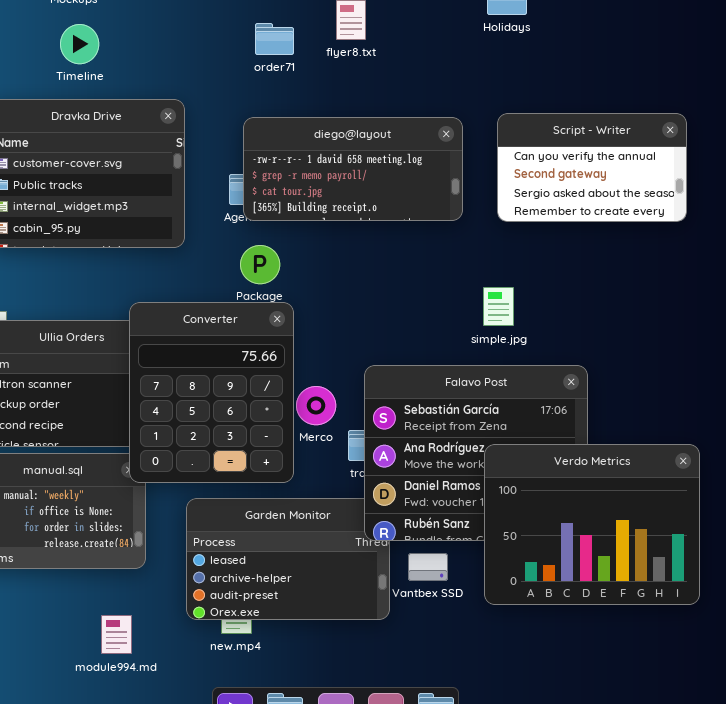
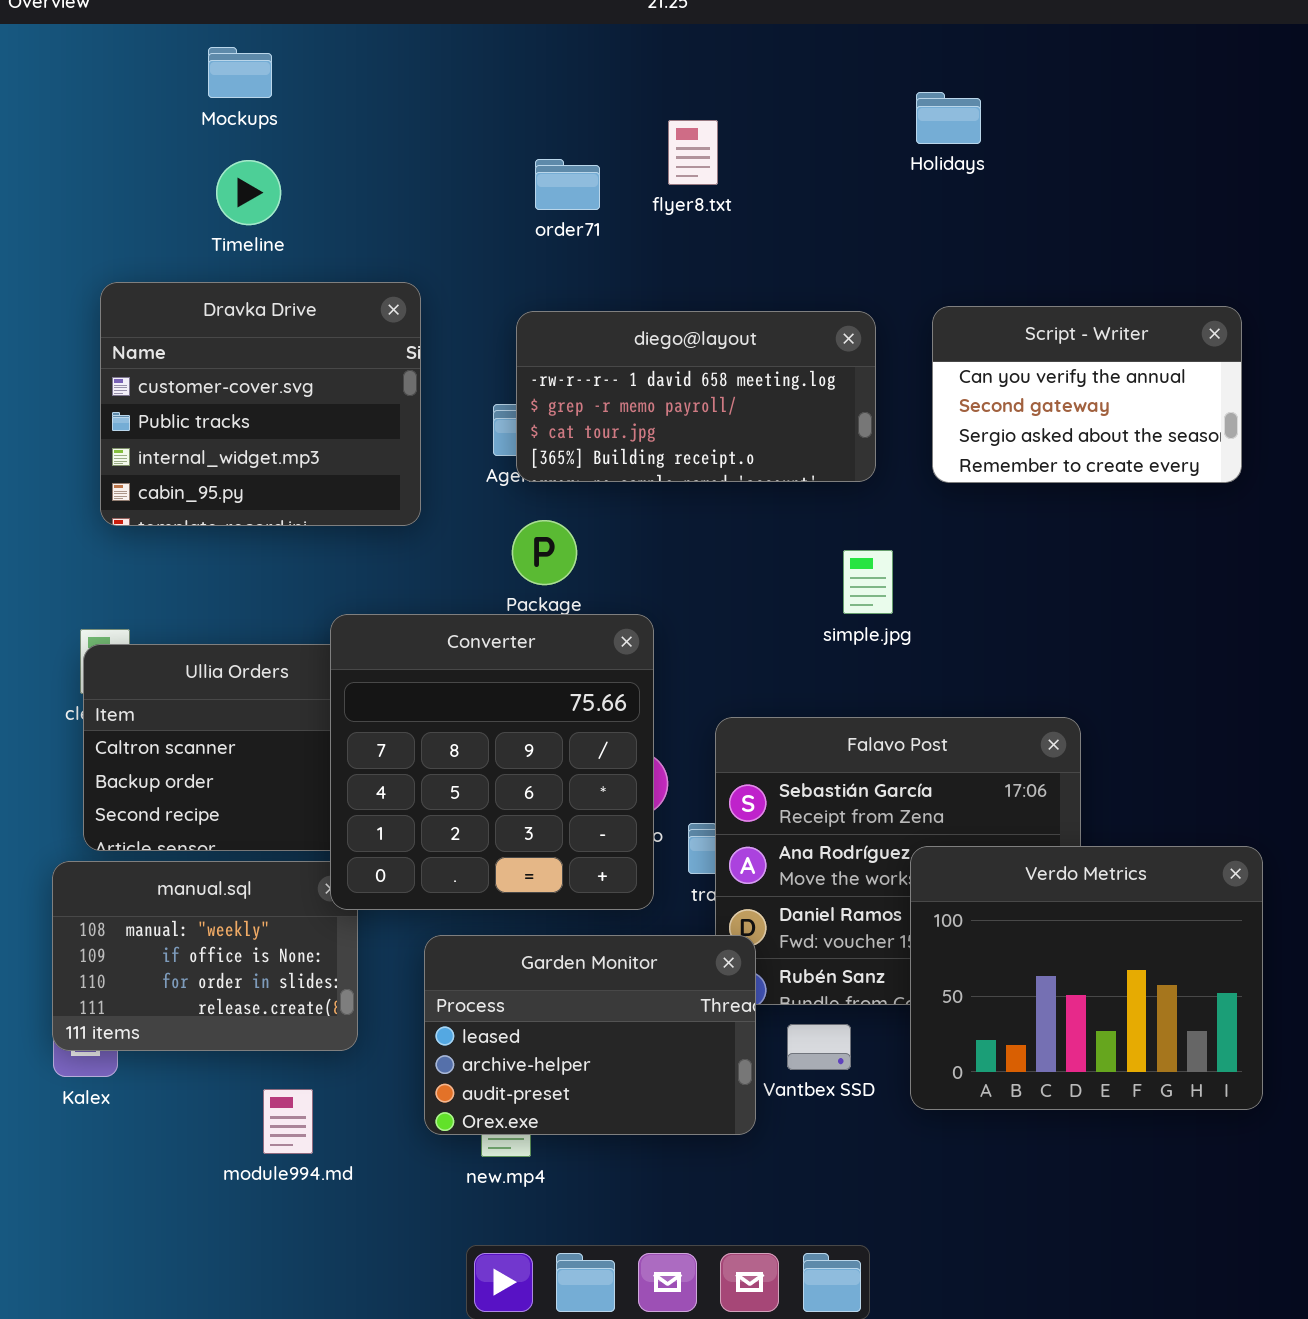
simple.jpg: [483,287,514,326] -> [843,550,893,614], moved
Converter: [129,302,294,483] -> [330,614,654,910], resized
Garden Monitor: [186,498,390,620] -> [424,935,756,1135], raised
module994.md: [101,615,132,654] -> [263,1089,313,1154], moved

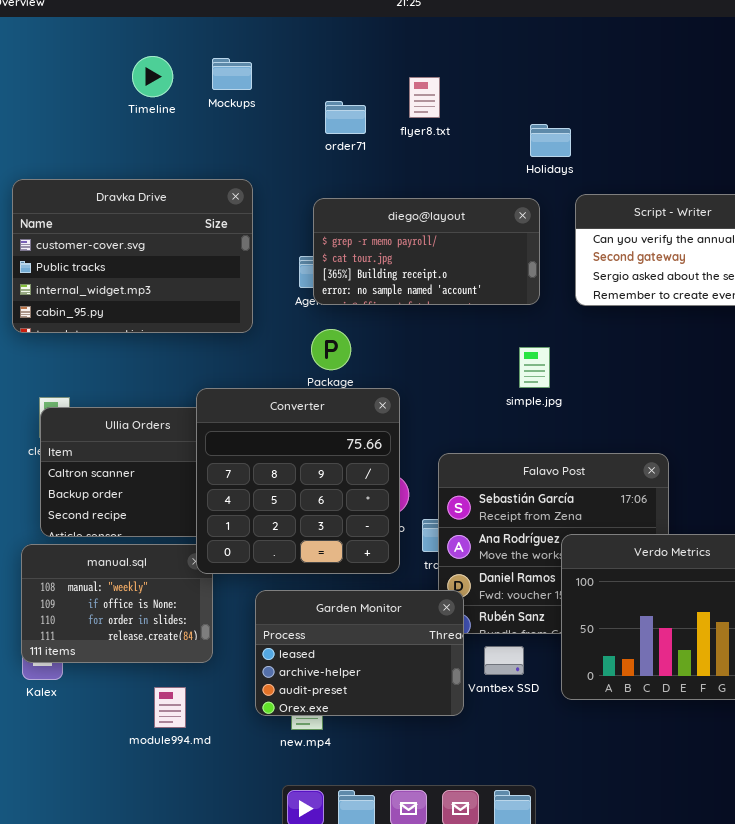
Mockups: [208,47,272,98] -> [212,58,252,90], moved
Holidays: [916,92,981,144] -> [530,124,571,157], moved
Timeline: [216,160,281,225] -> [132,56,173,97], moved
Dravka Drive: [100,282,421,526] -> [12,179,253,333], resized
diego@layout: [516,311,876,482] -> [313,198,540,305], scrolled down 1 row

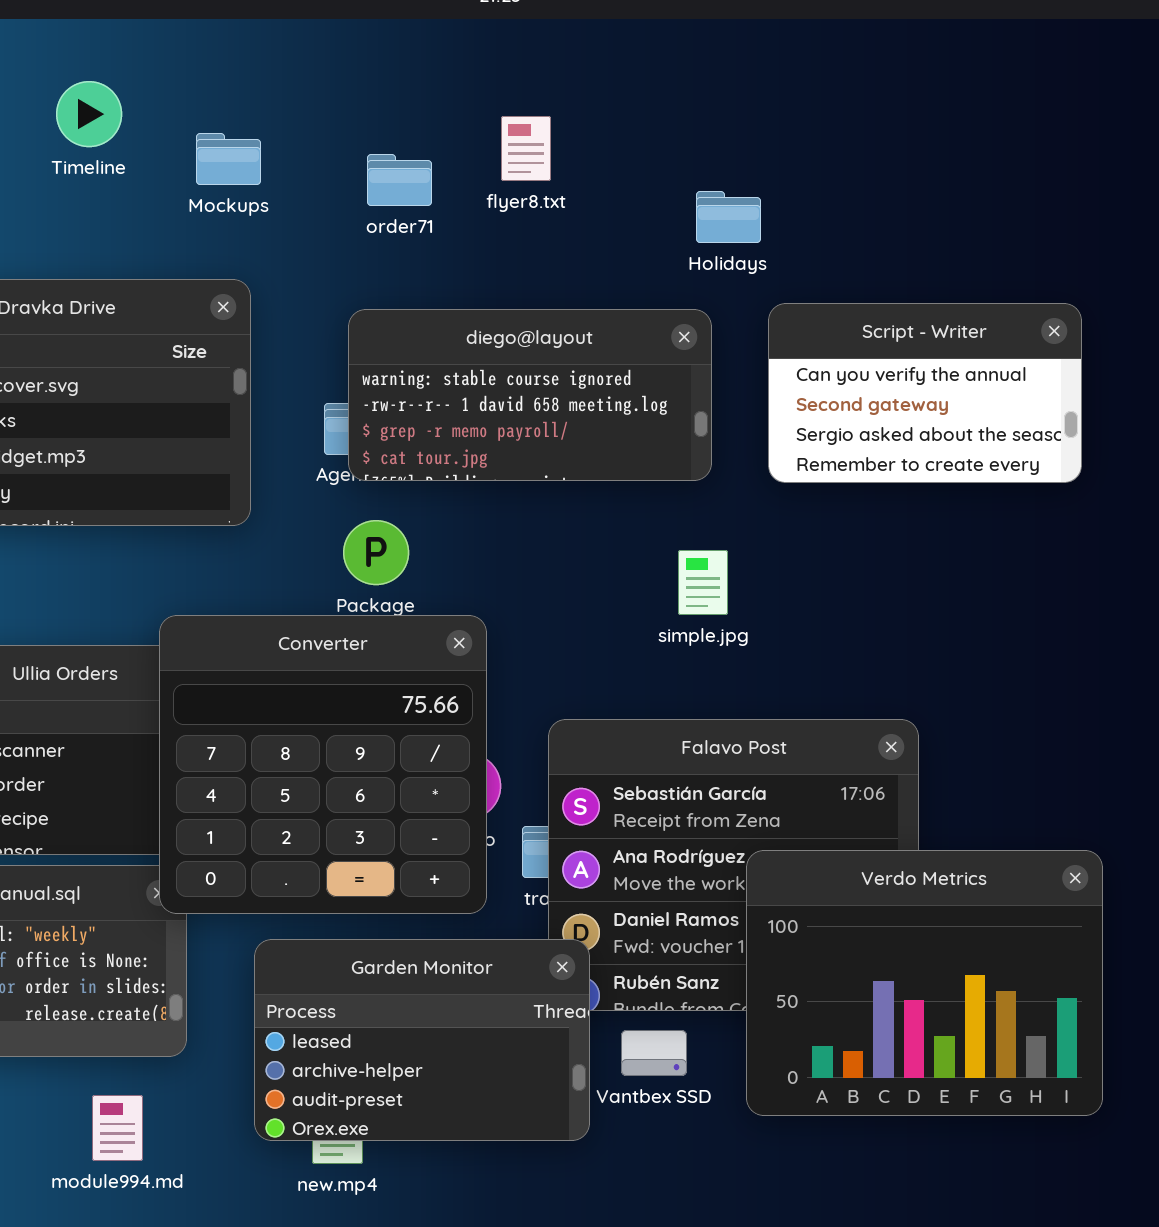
Mockups: [212,58,252,90] -> [196,133,261,185], moved
diego@layout: [313,198,540,305] -> [348,309,712,481], scrolled up 2 rows

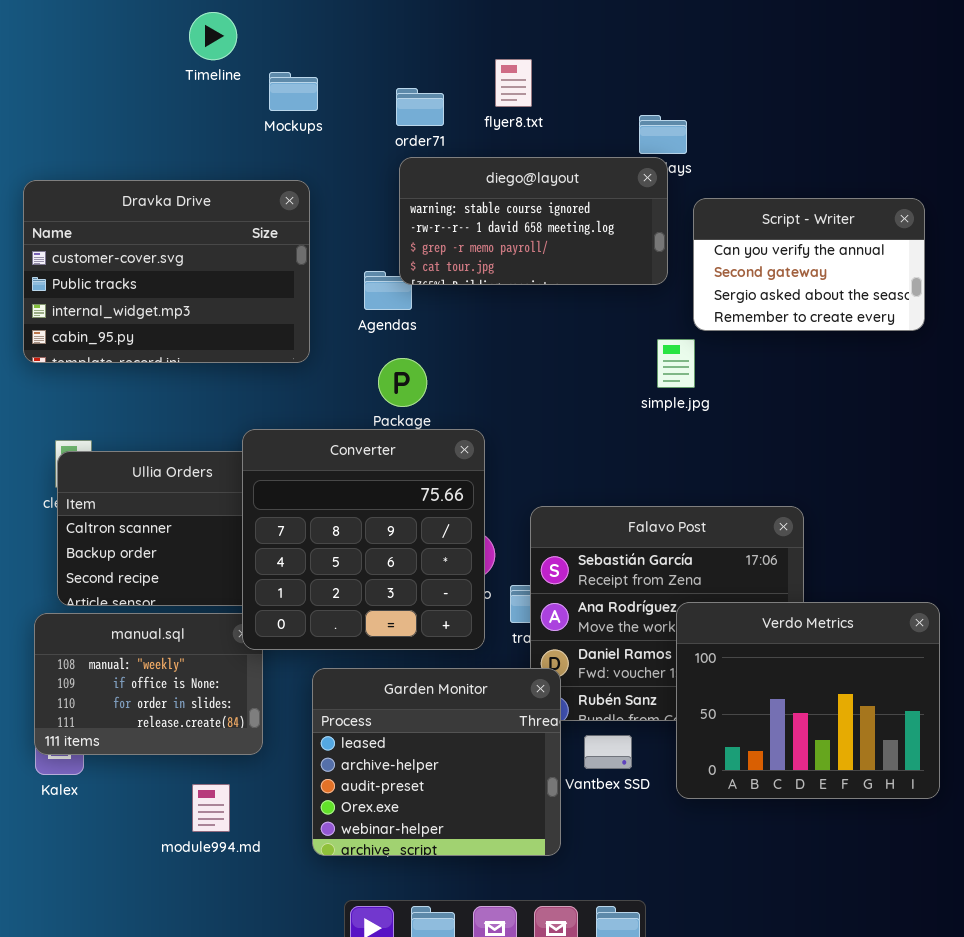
Timeline: [56,81,122,147] -> [189,12,237,60], moved
diego@layout: [348,309,712,481] -> [399,157,668,285], moved
simple.jpg: [678,550,728,615] -> [657,339,695,388], moved
Garden Monitor: [254,939,590,1141] -> [312,668,561,856], resized

